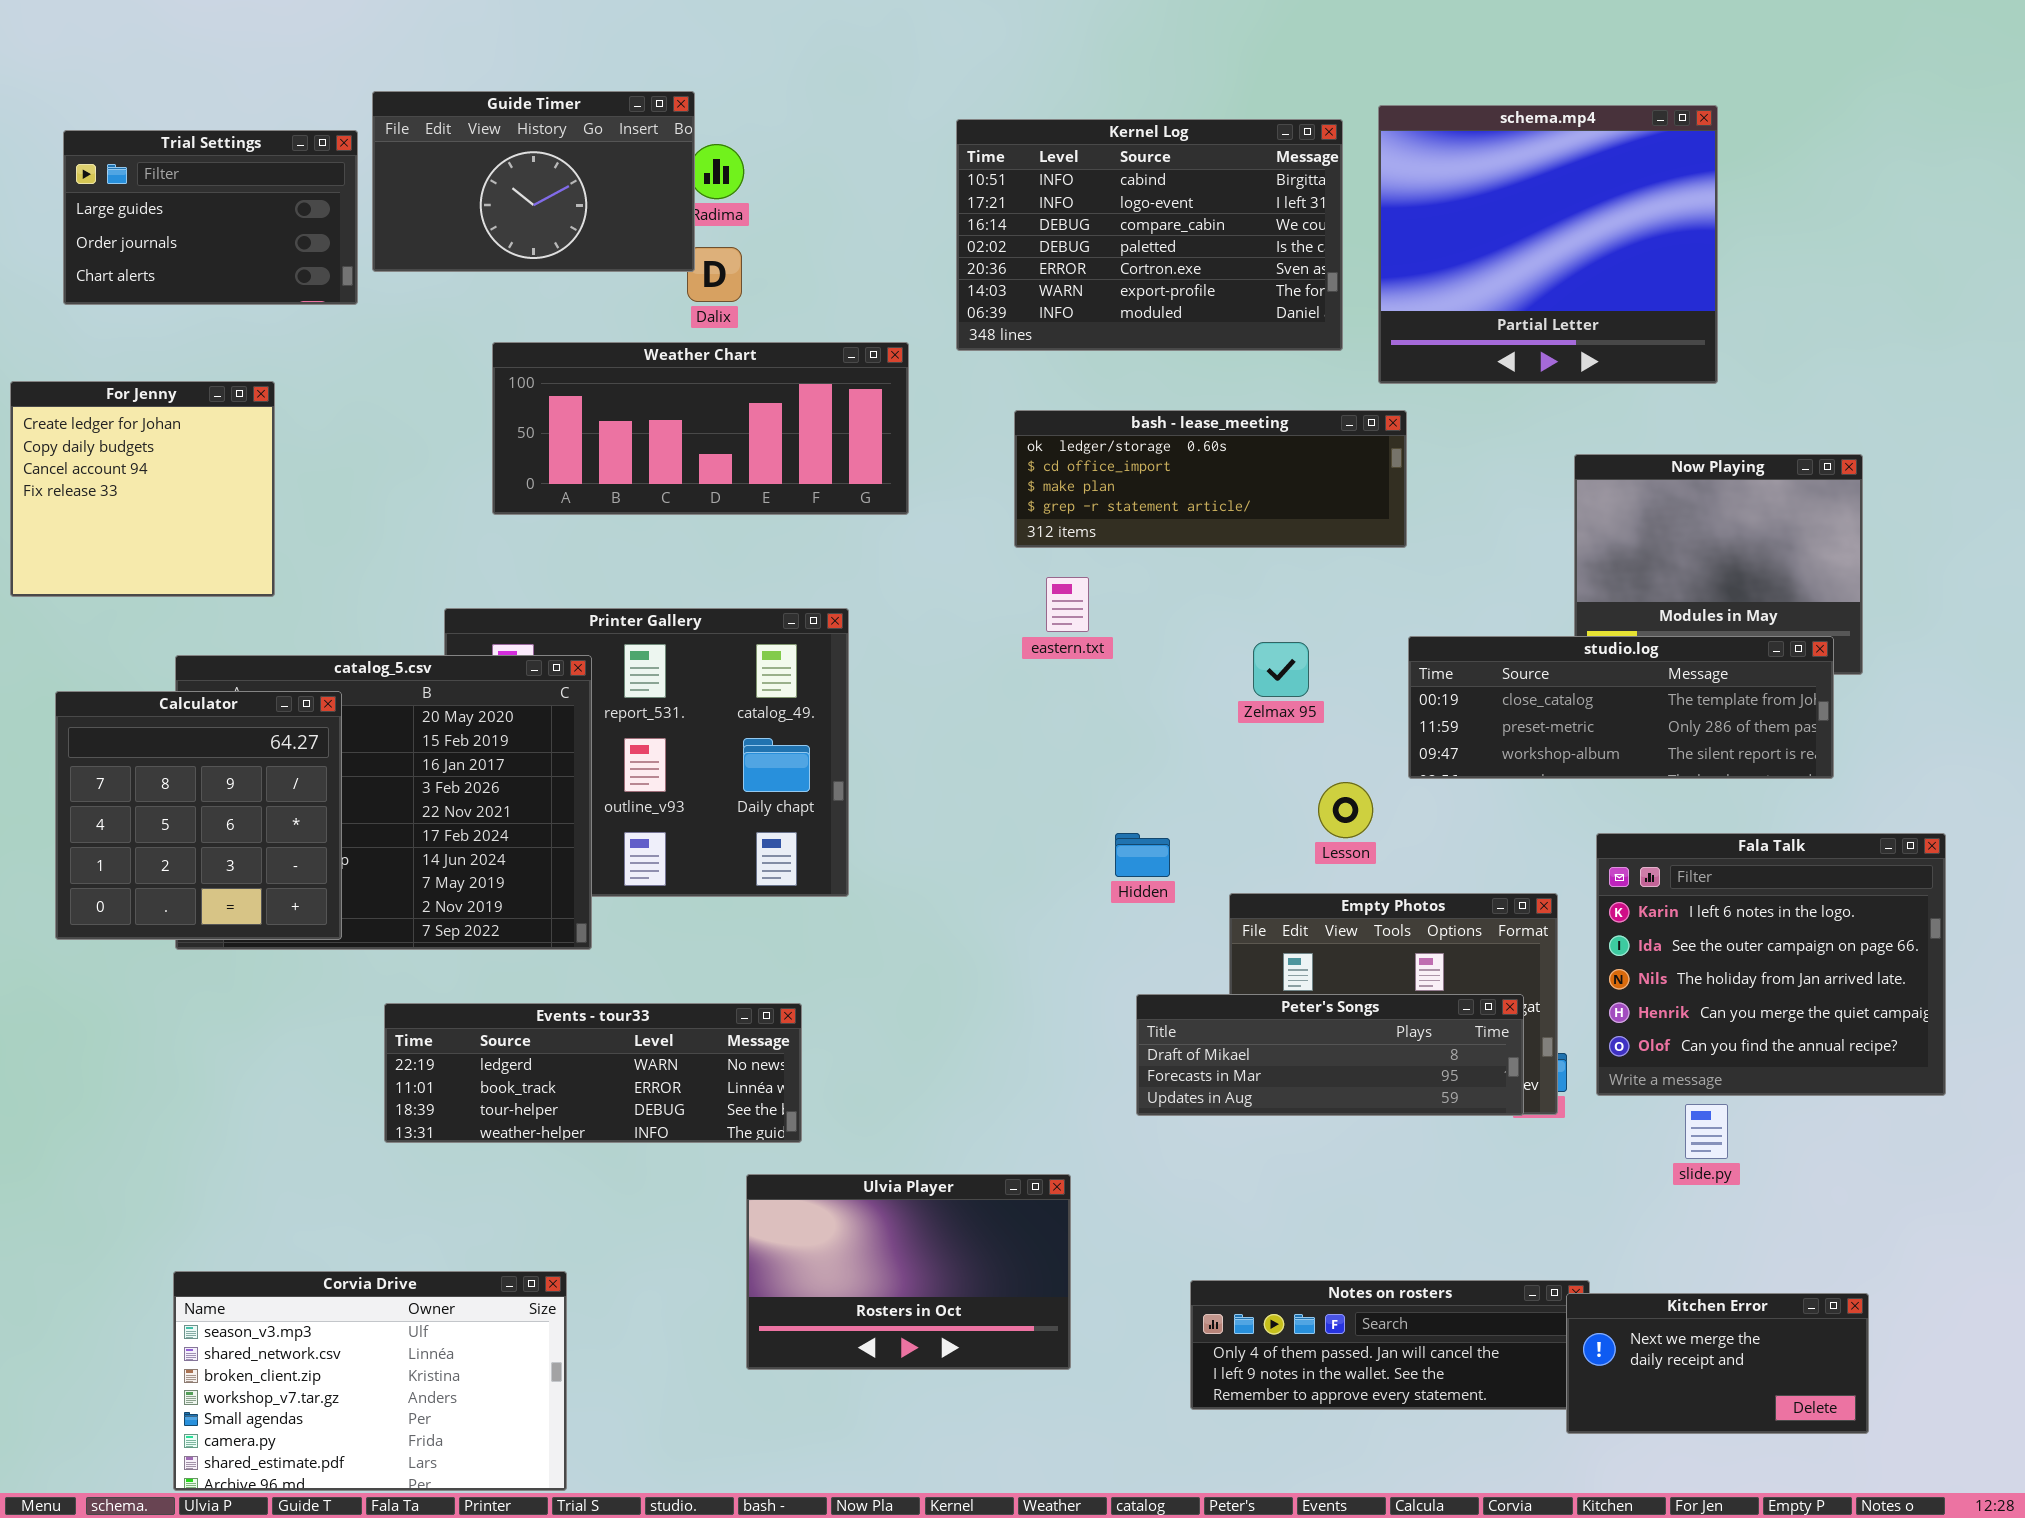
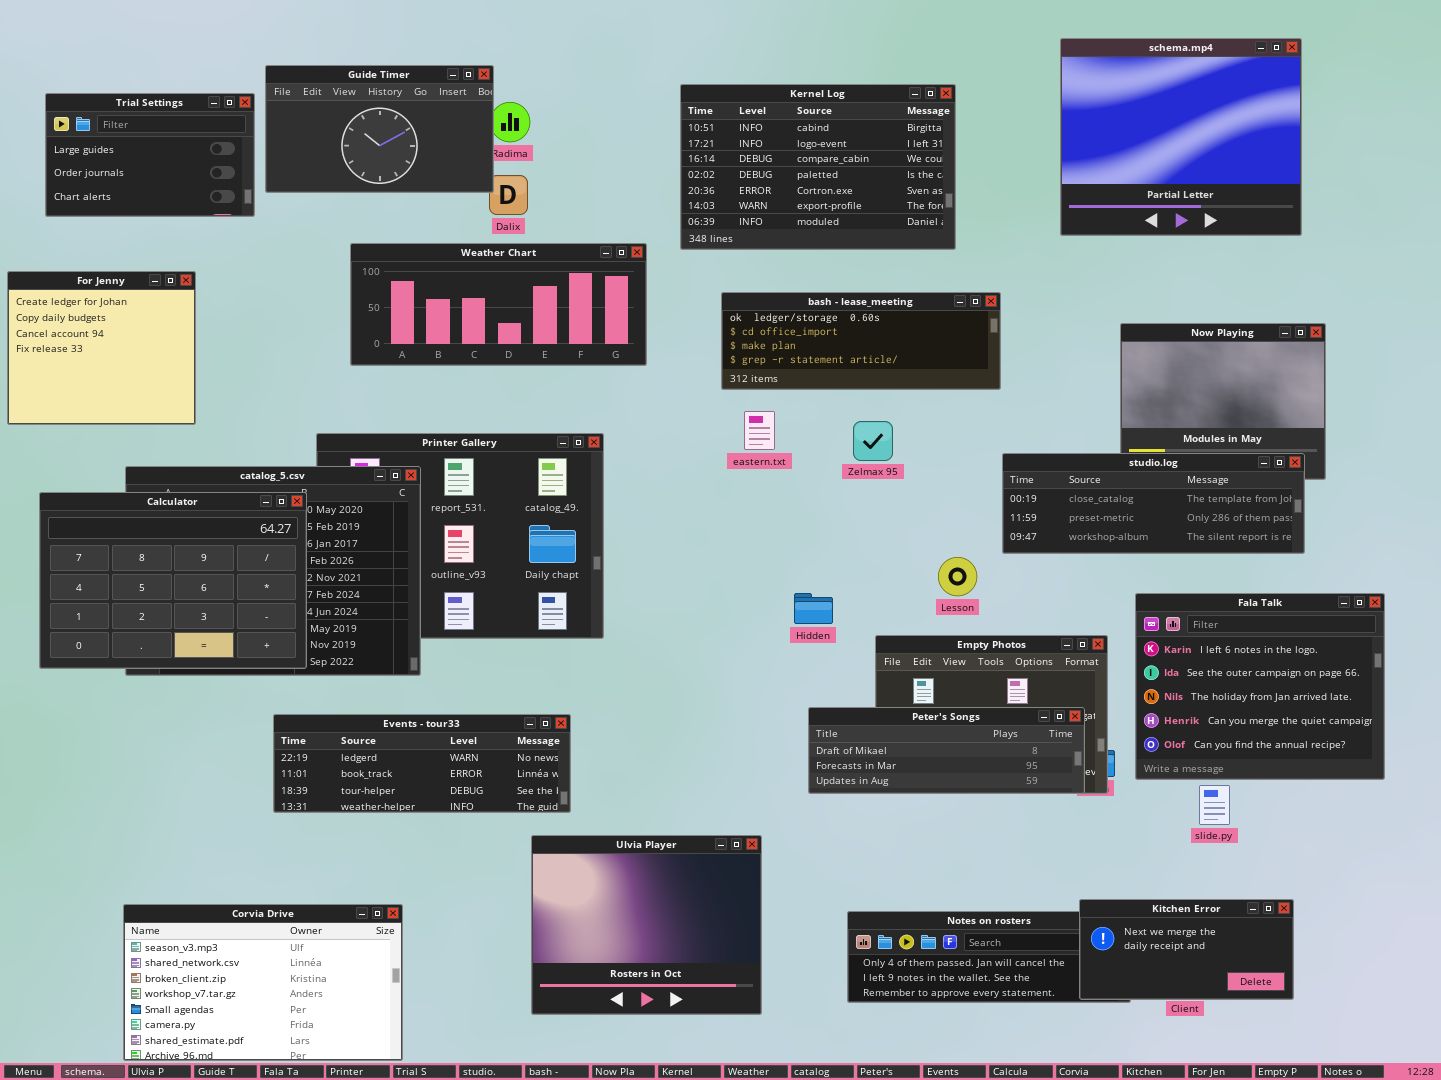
schema.mp4: [1378,105,1718,384] -> [1060,38,1302,236], moved
Zelmax 95: [1253,642,1309,697] -> [853,421,893,461], moved
Calculator: [55,691,342,940] -> [39,492,307,669], resized
Ulvia Player: [746,1174,1071,1370] -> [531,835,762,1015], resized
Kitchen Error: [1566,1293,1869,1434] -> [1079,899,1294,1000], moved

